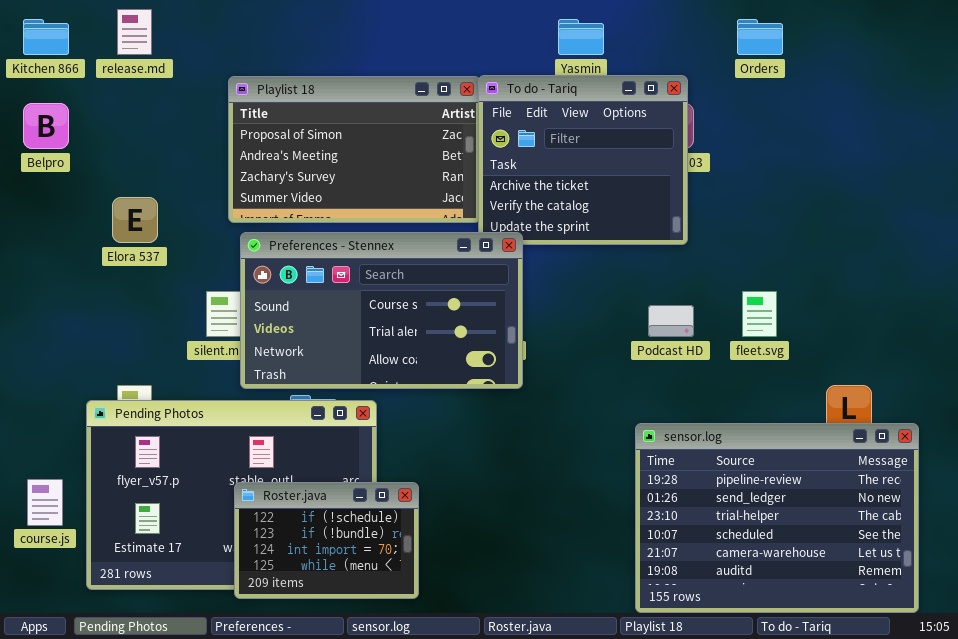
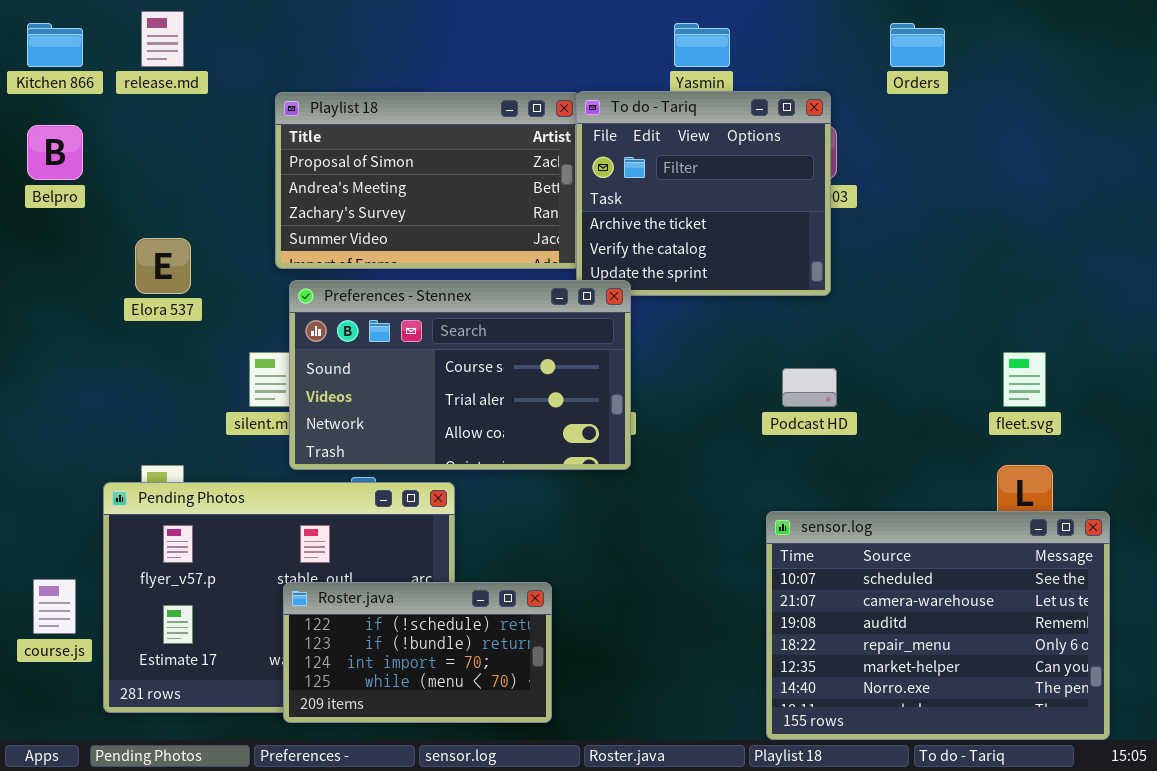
fleet.svg: [742,291,777,337] -> [1003,352,1046,407], moved
sensor.log: [635,423,919,613] -> [766,511,1110,740], scrolled down 3 rows
Roster.java: [234,482,419,599] -> [283,582,552,723], resized

